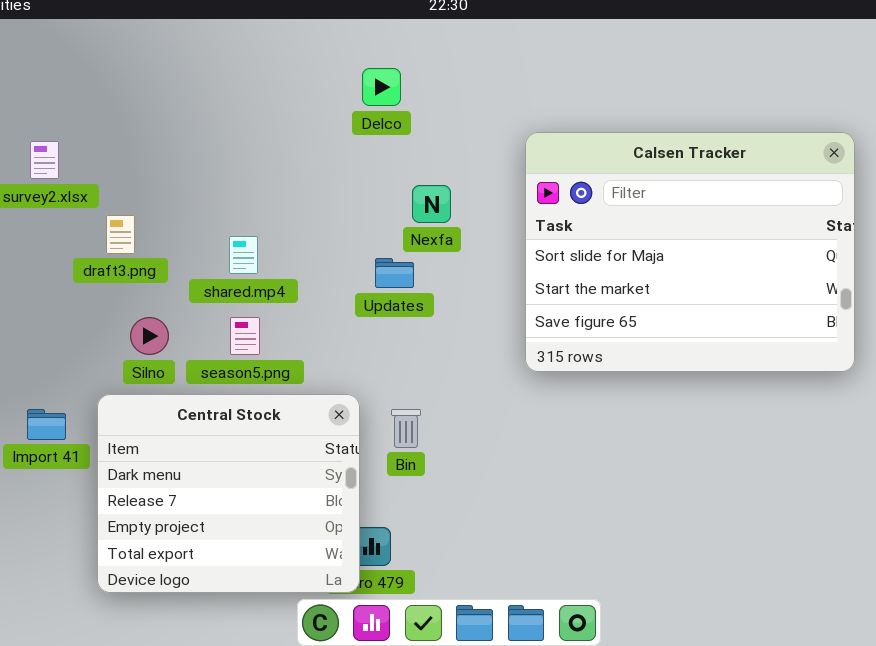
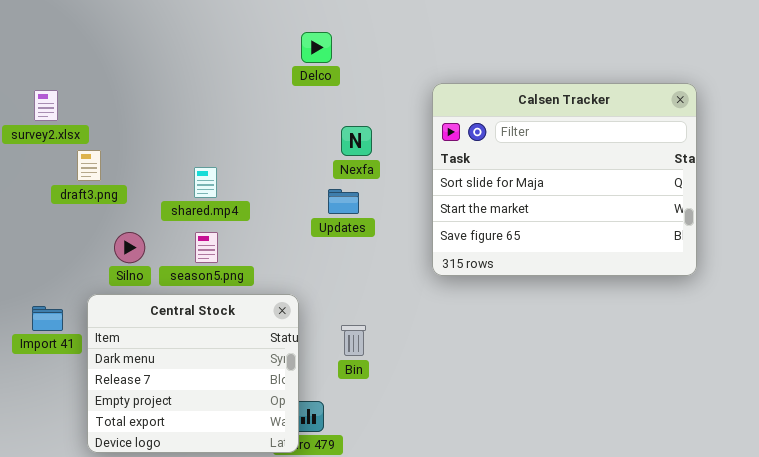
draft3.png: [106,215,135,254] -> [77,150,101,181], moved
Updates: [375,258,414,288] -> [328,189,359,214], moved
Bin: [391,409,421,448] -> [341,325,366,356], moved

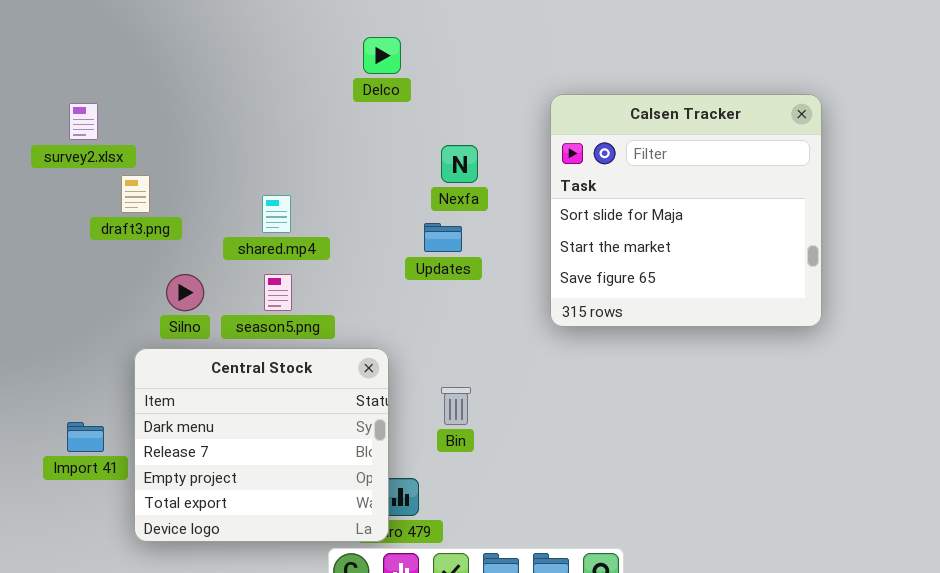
Delco: [301,32,332,63] -> [363,37,401,74], moved
Calsen Tracker: [432,83,697,276] -> [550,94,822,327], resized
Import 41: [32,306,63,331] -> [67,422,104,452], moved

